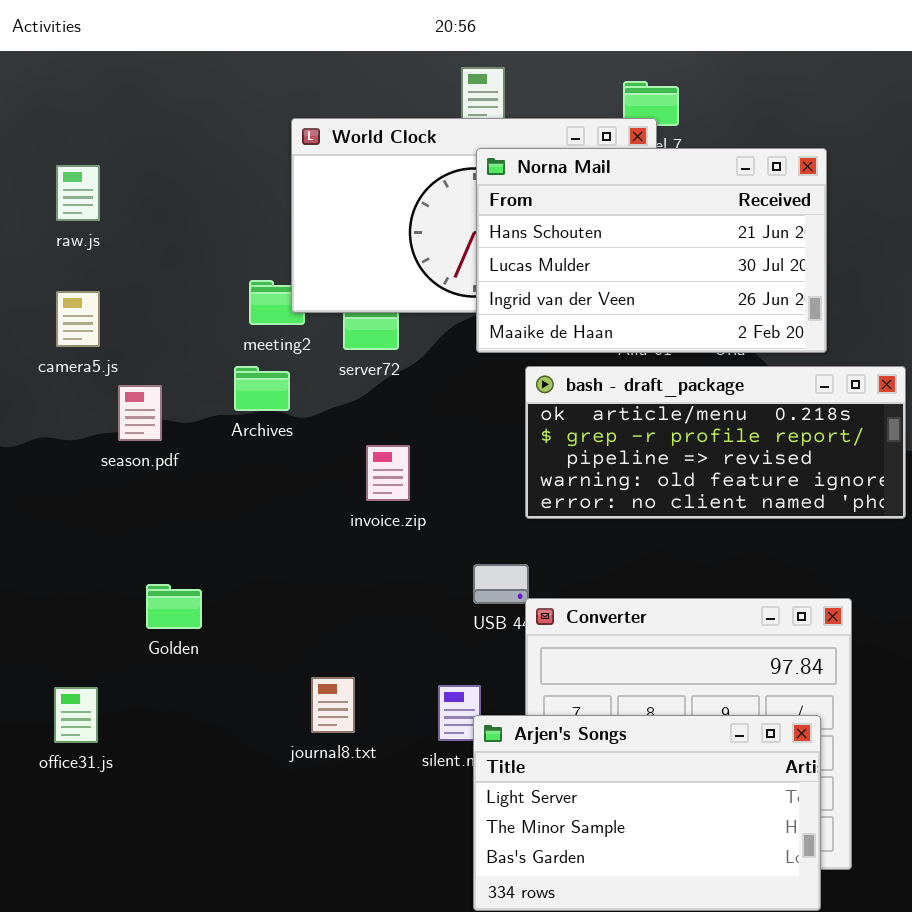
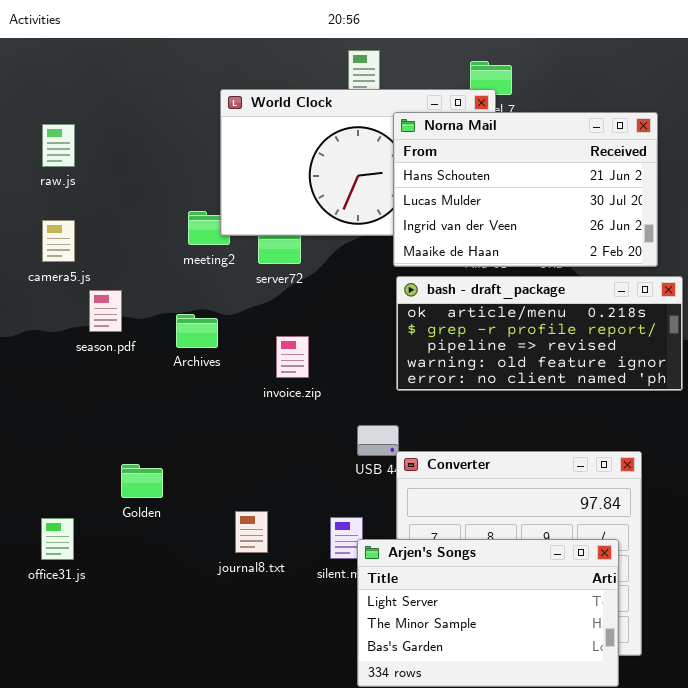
Norna Mail: [476,148,827,353] -> [393,112,658,267], moved
Archives: [234,366,290,411] -> [176,314,218,348], moved
Golden: [146,584,202,629] -> [121,464,163,498], moved

